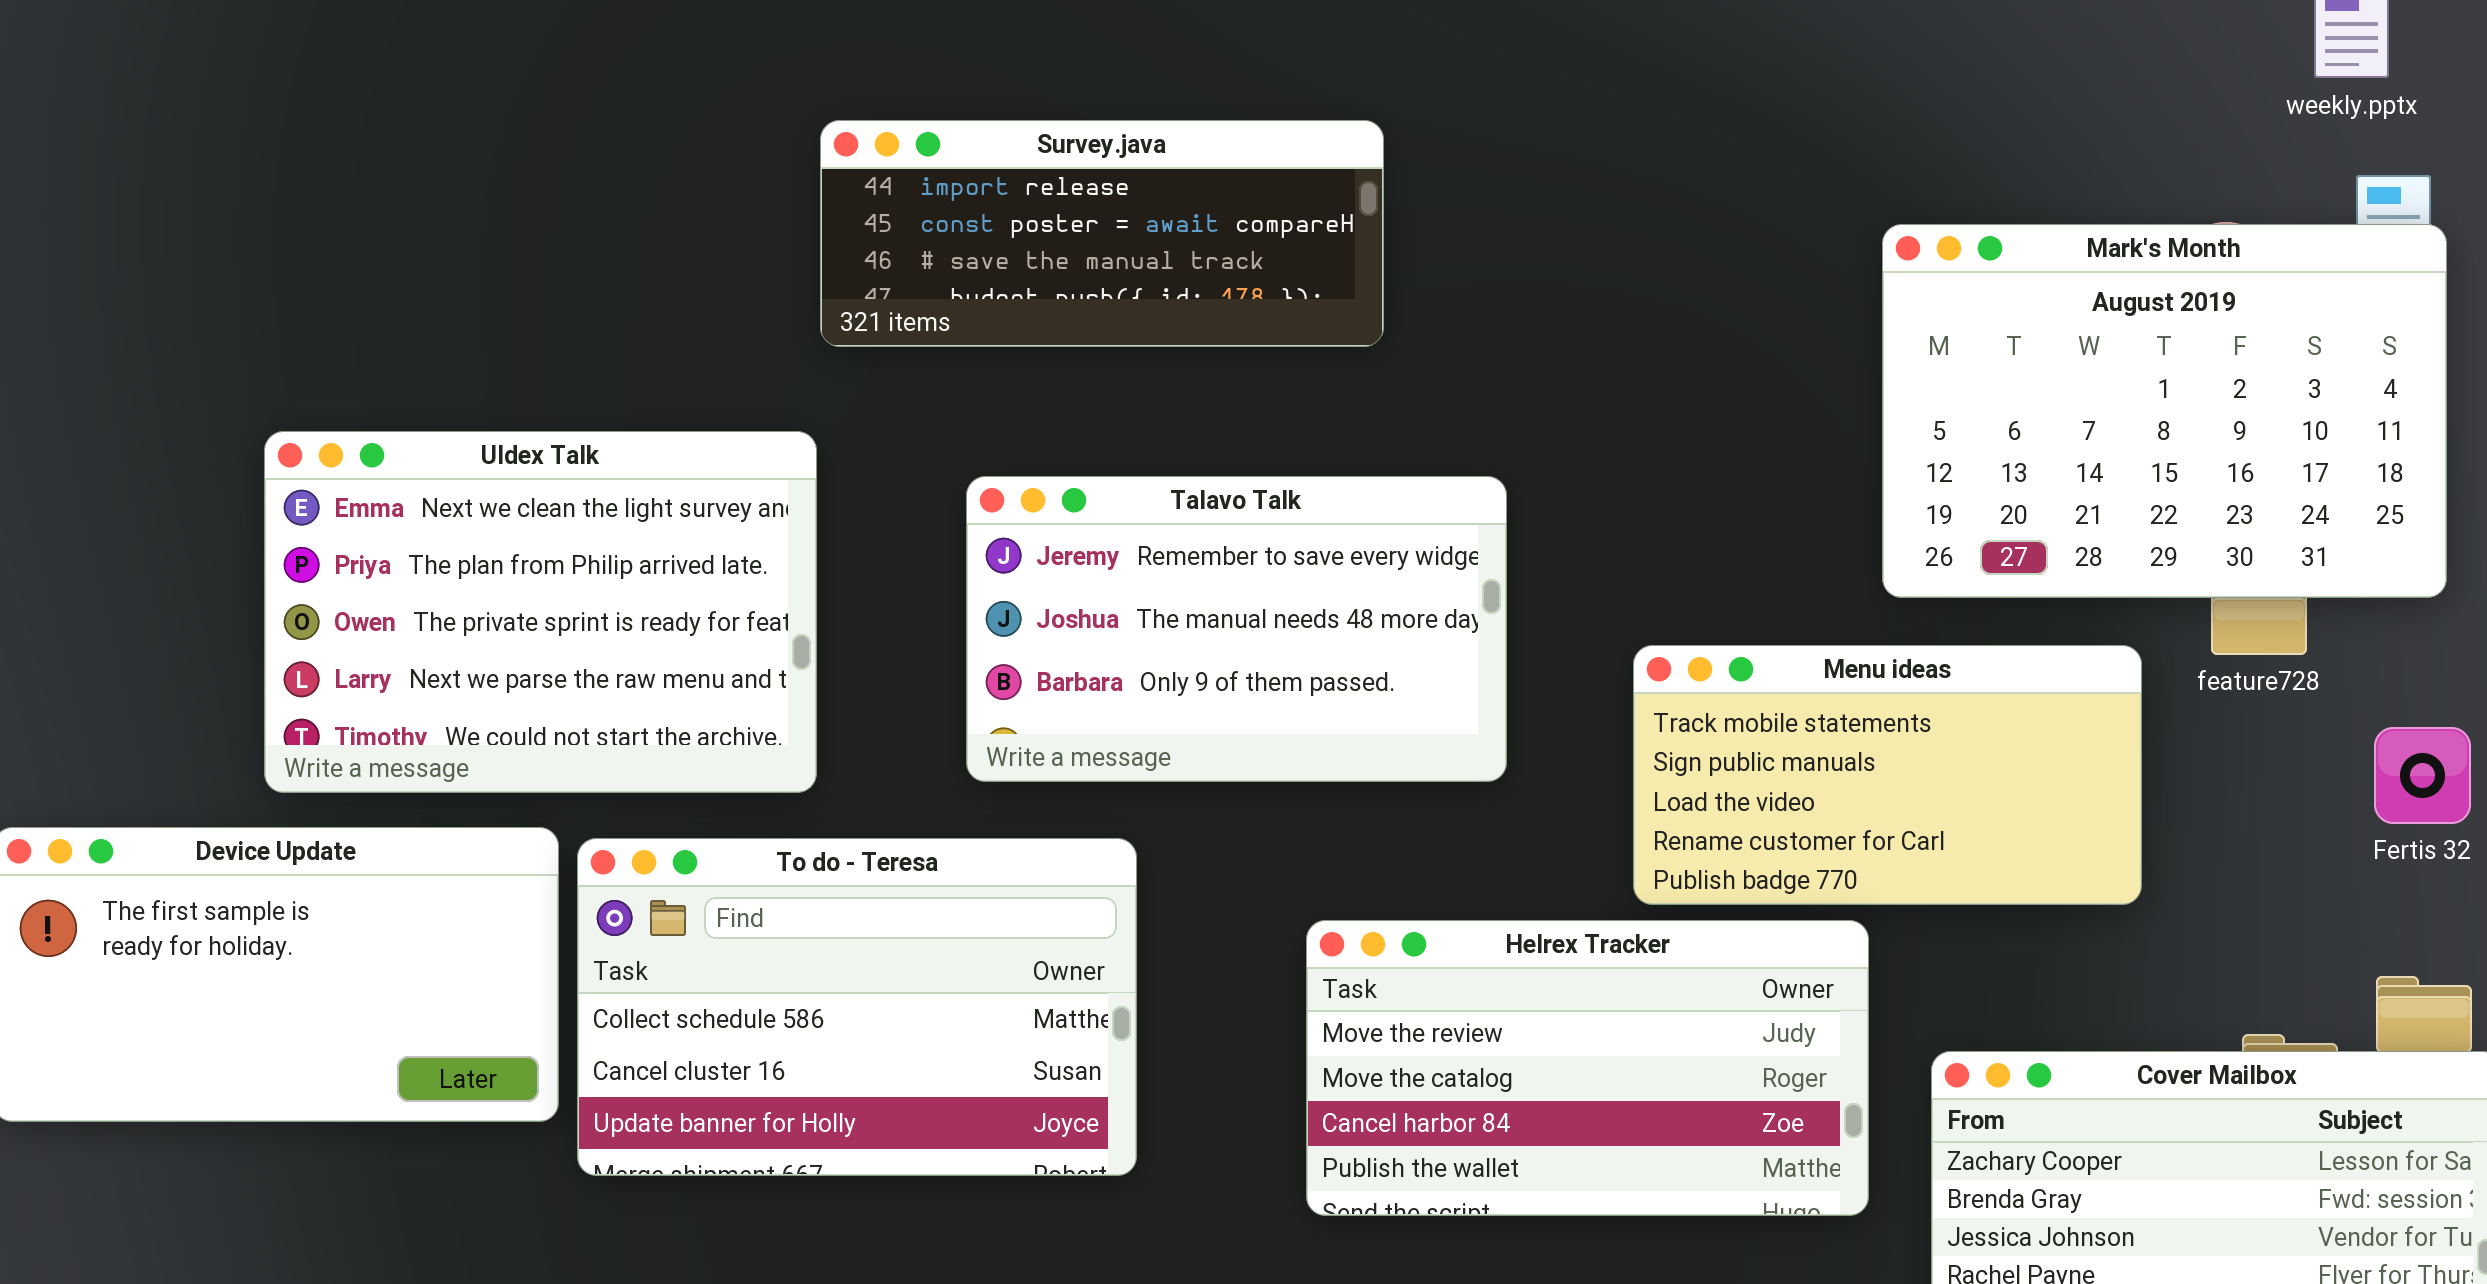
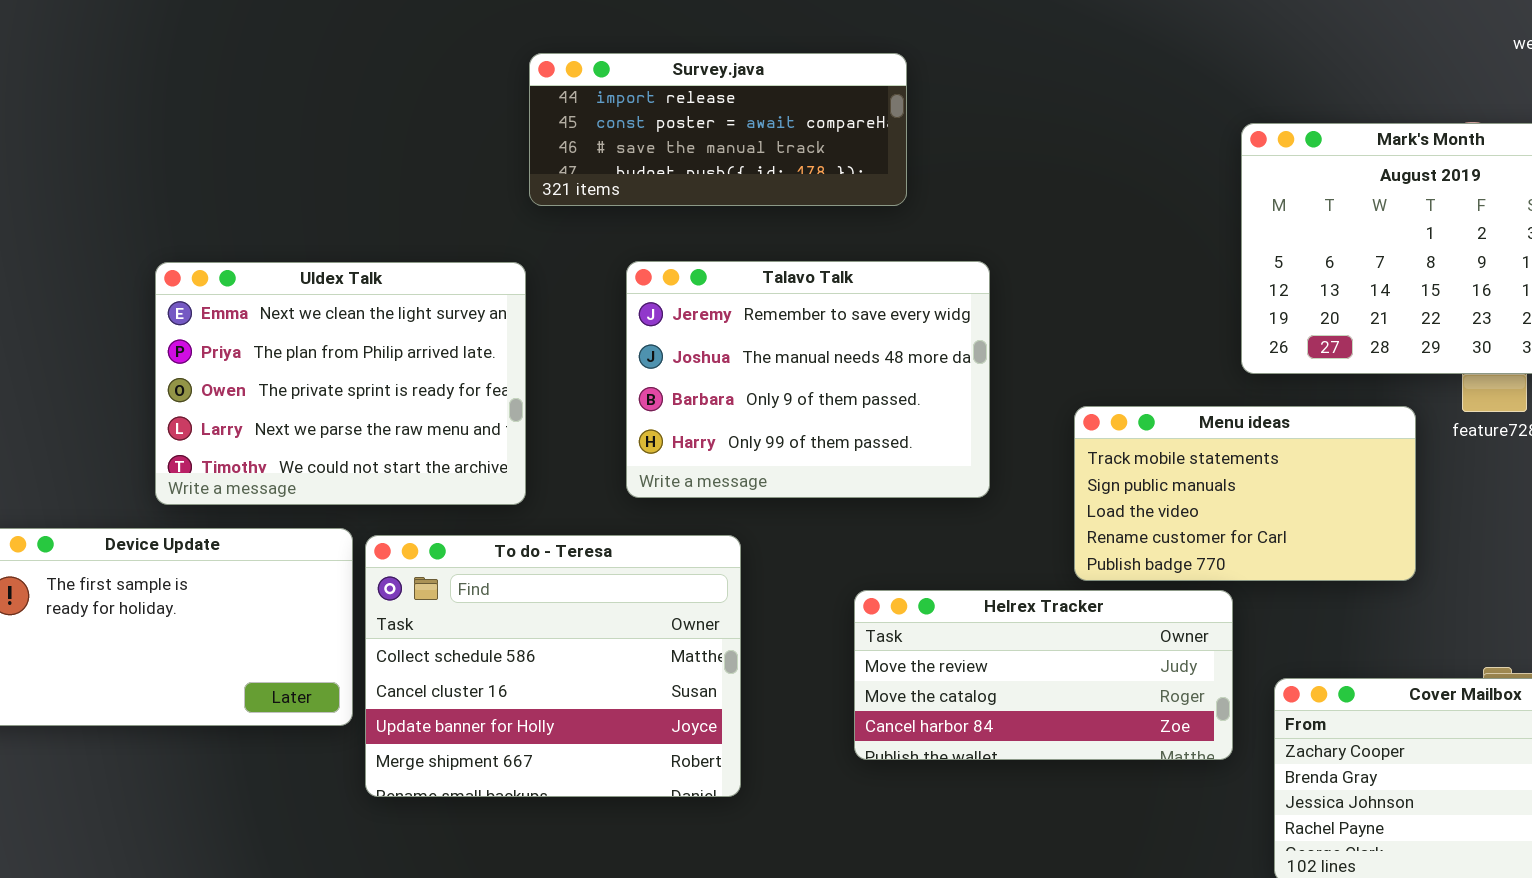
Talavo Talk: [966,476,1507,782] -> [626,261,990,498], resized
To do - Teresa: [577,838,1137,1176] -> [365,535,741,797], resized
Helrex Tracker: [1306,920,1869,1216] -> [854,590,1233,760], resized

